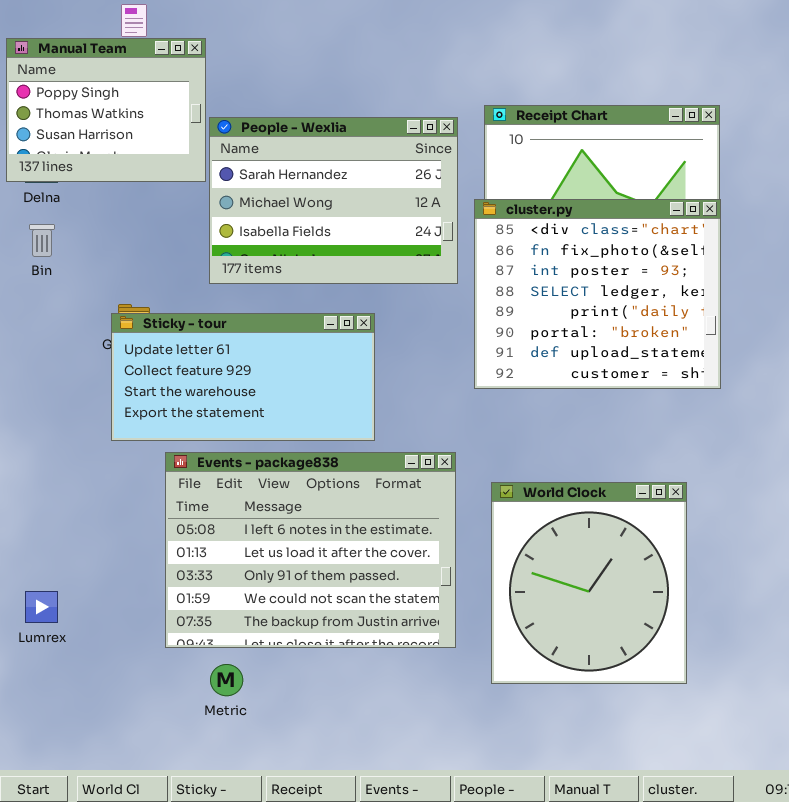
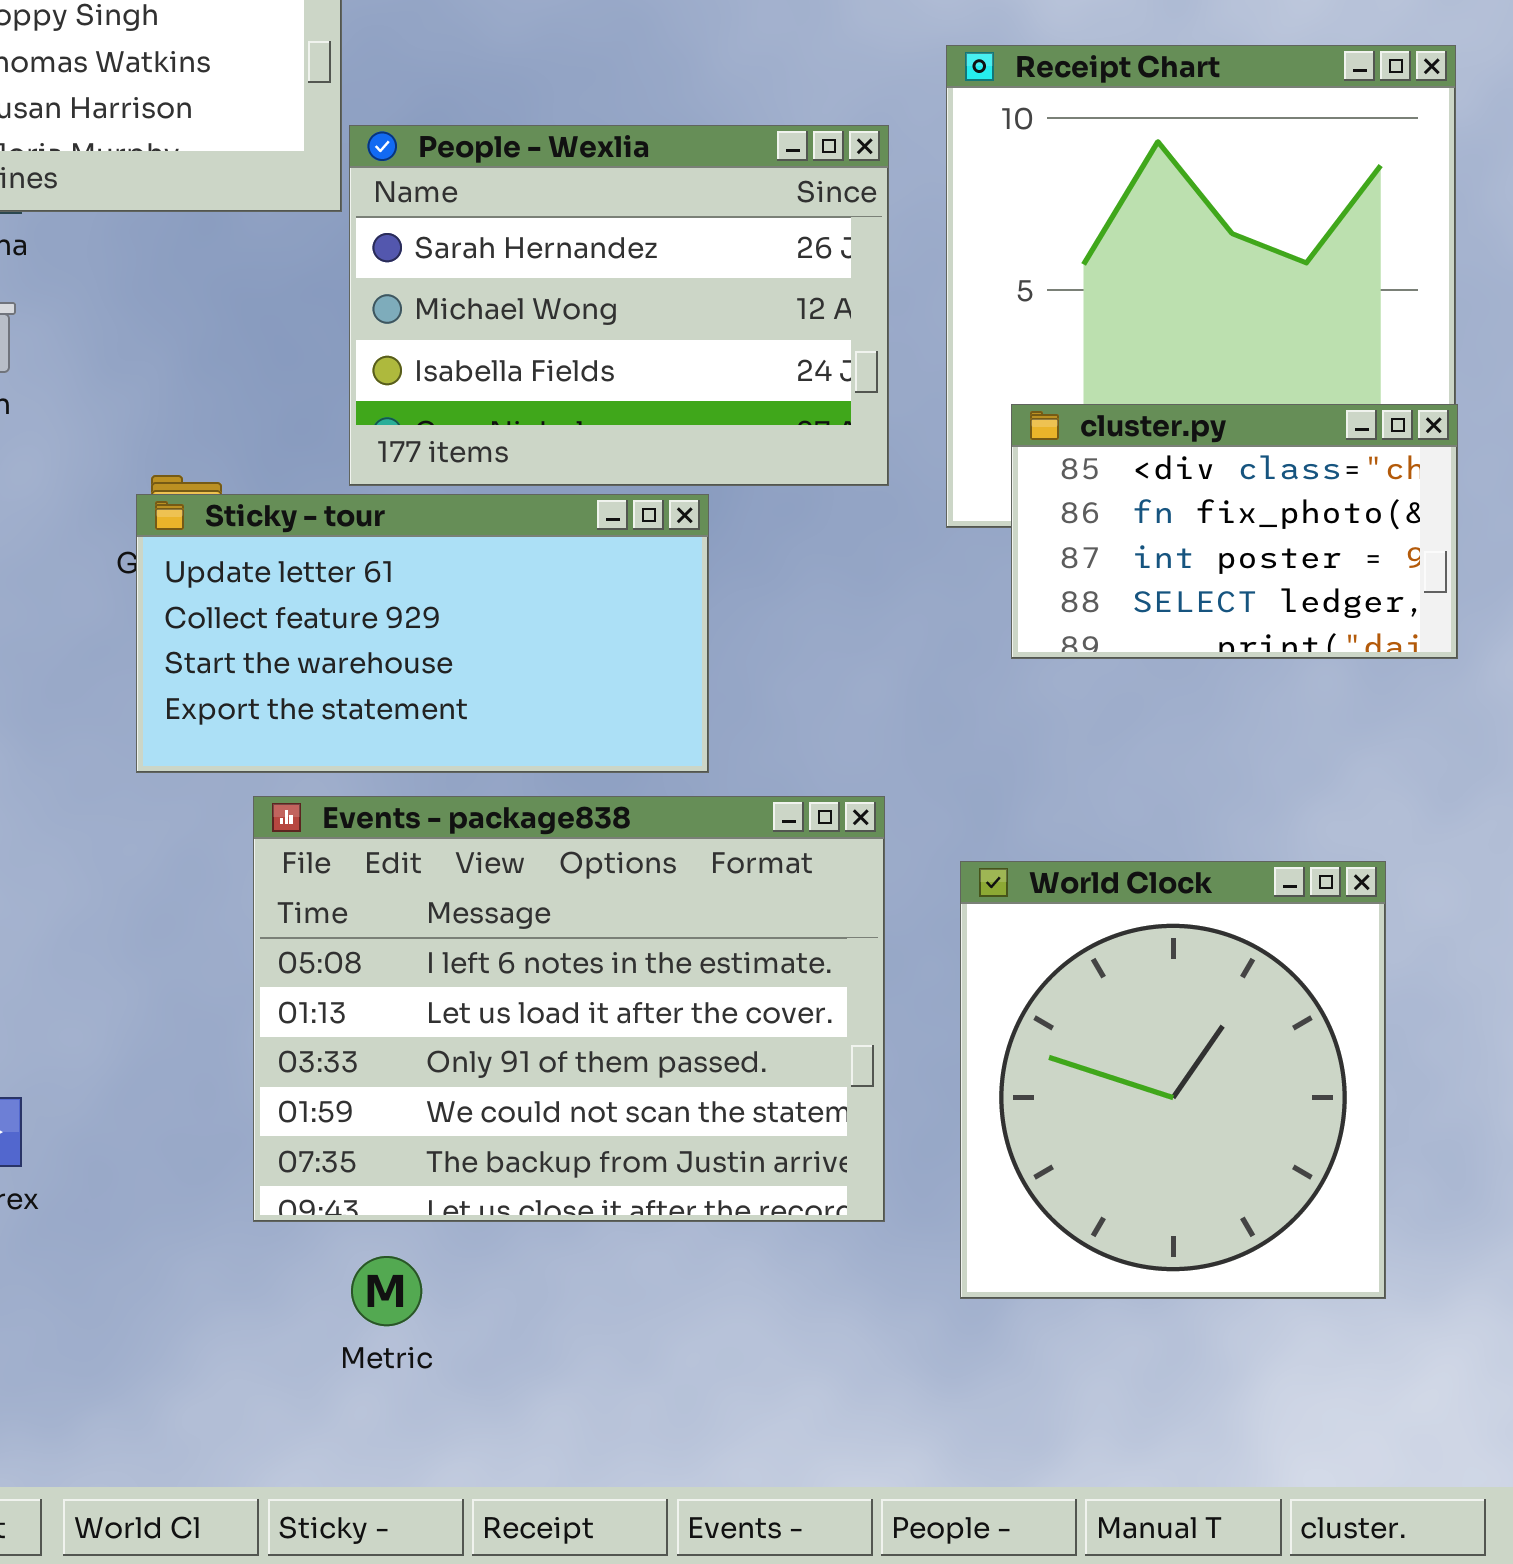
People - Wexlia: [209,117,458,284] -> [349,125,889,486], moved
cluster.py: [474,199,721,389] -> [1011,404,1458,659], resized

